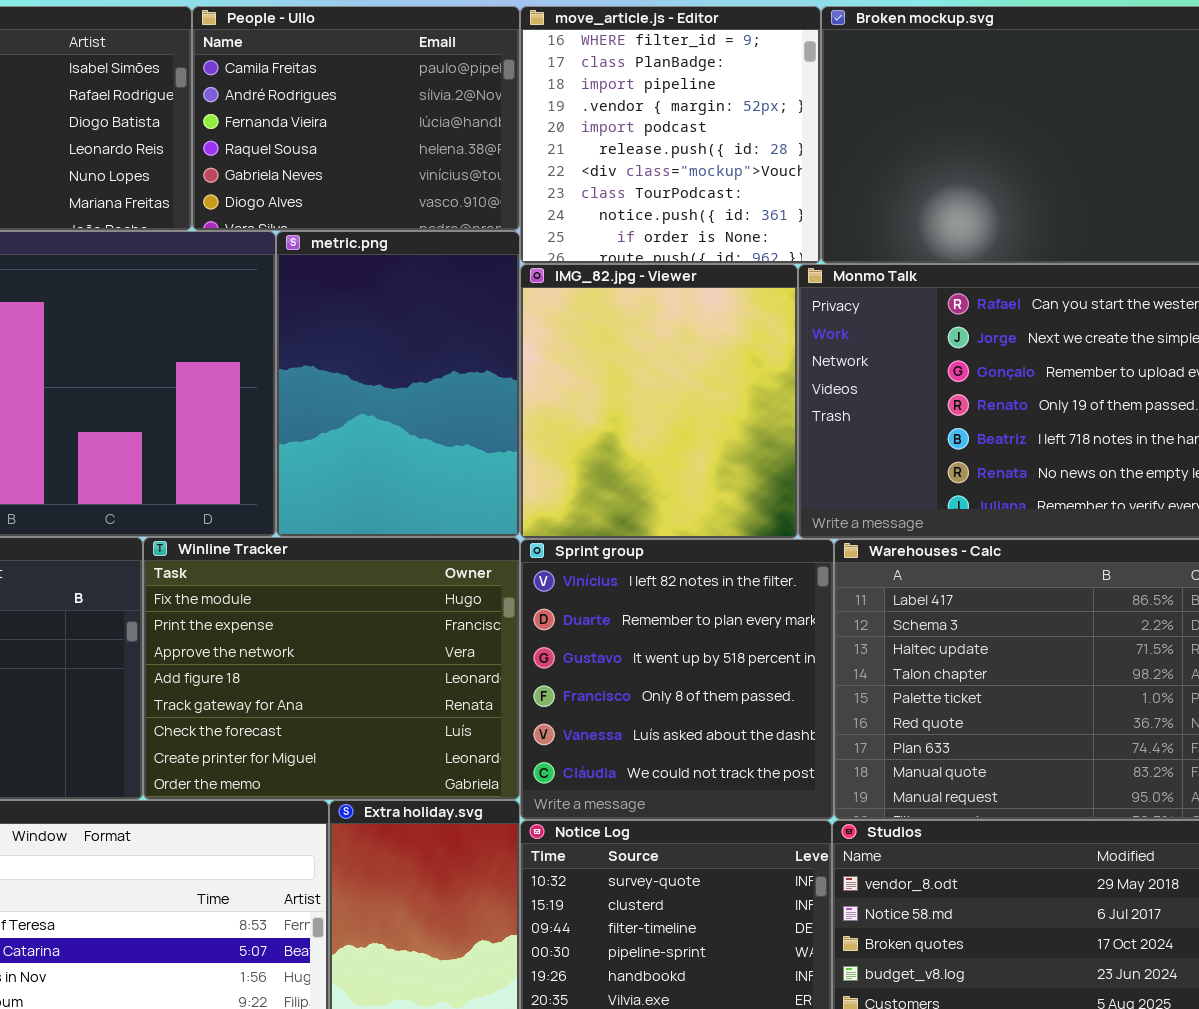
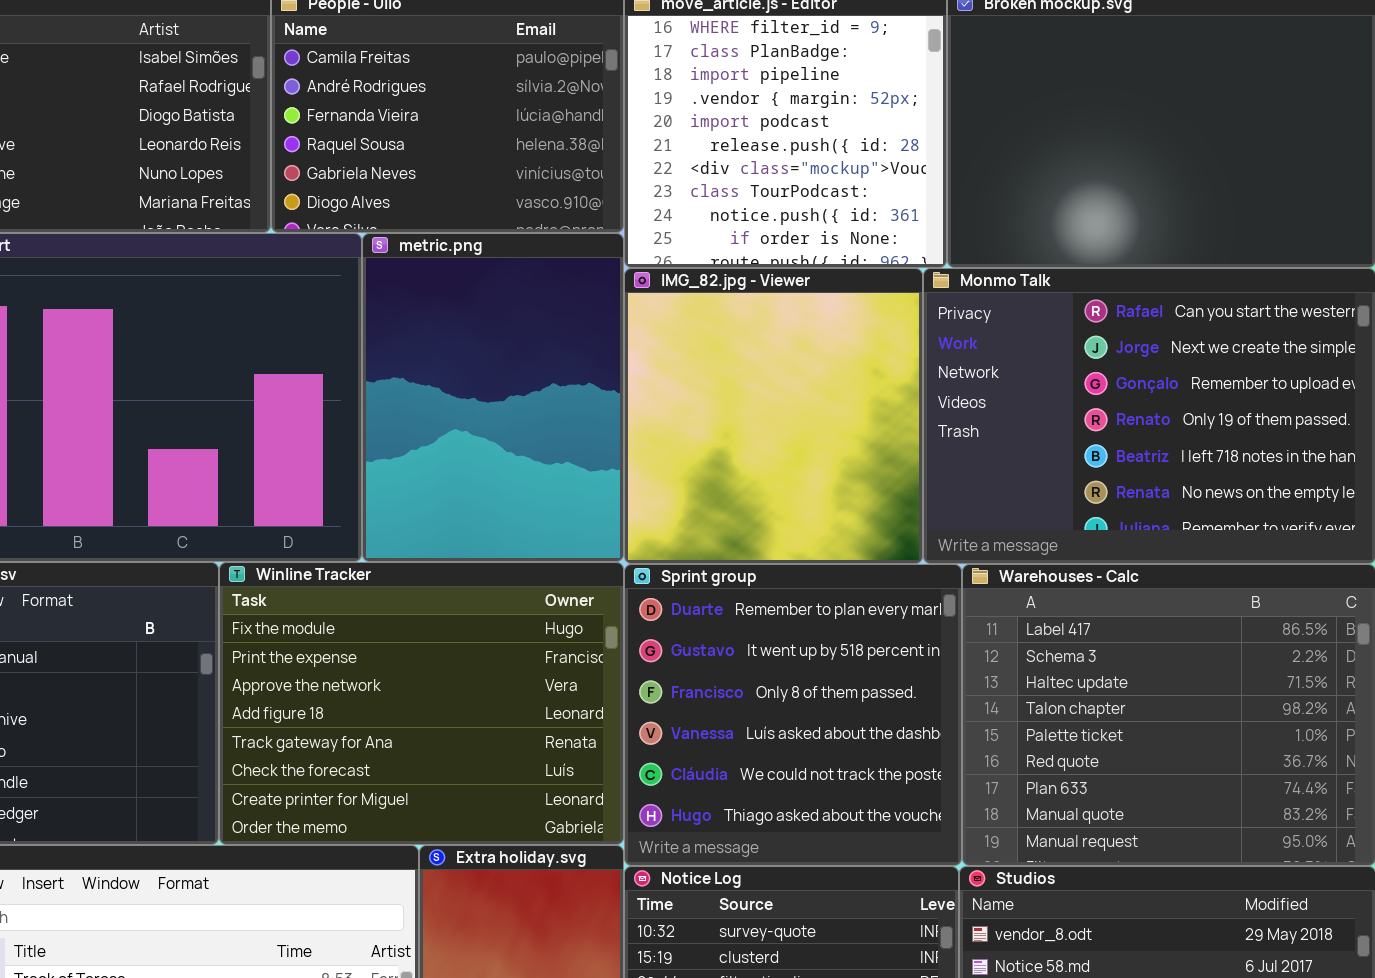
Sprint group: [520,539,834,820] -> [624,564,962,866], scrolled down 1 row

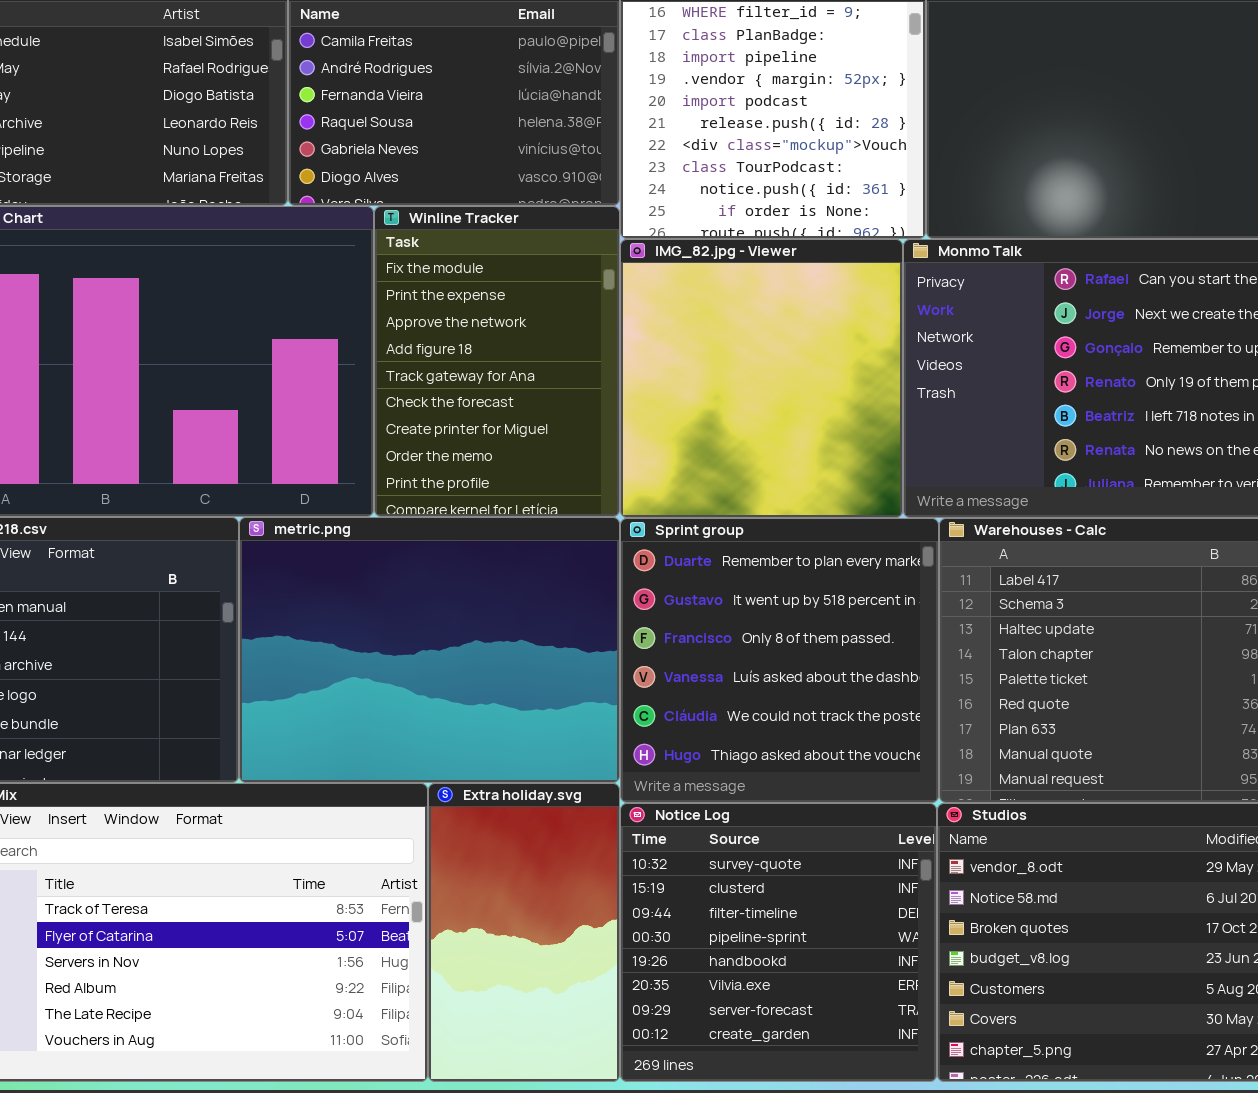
metric.png: [362,233,624,562] -> [239,517,620,783], moved, resized
Winline Tracker: [219,562,624,845] -> [374,206,620,517], moved, resized

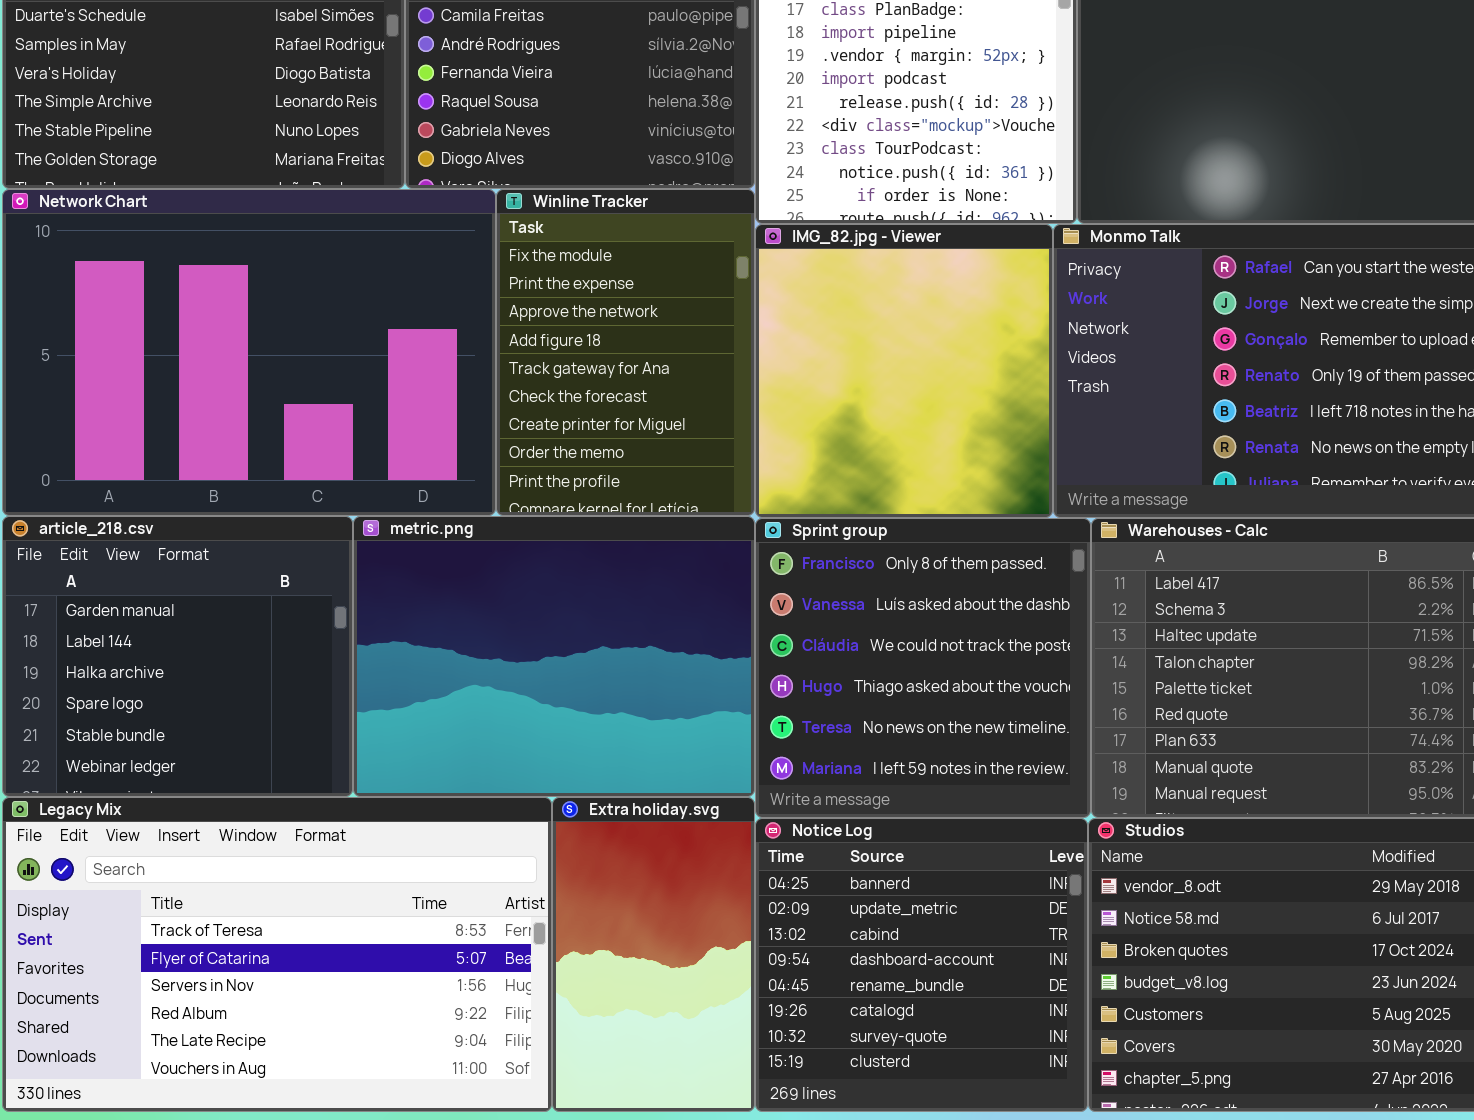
Sprint group: [620,518,939,803] -> [755,518,1091,818], scrolled down 2 rows
Notice Log: [620,803,937,1082] -> [755,818,1088,1112], scrolled up 6 rows

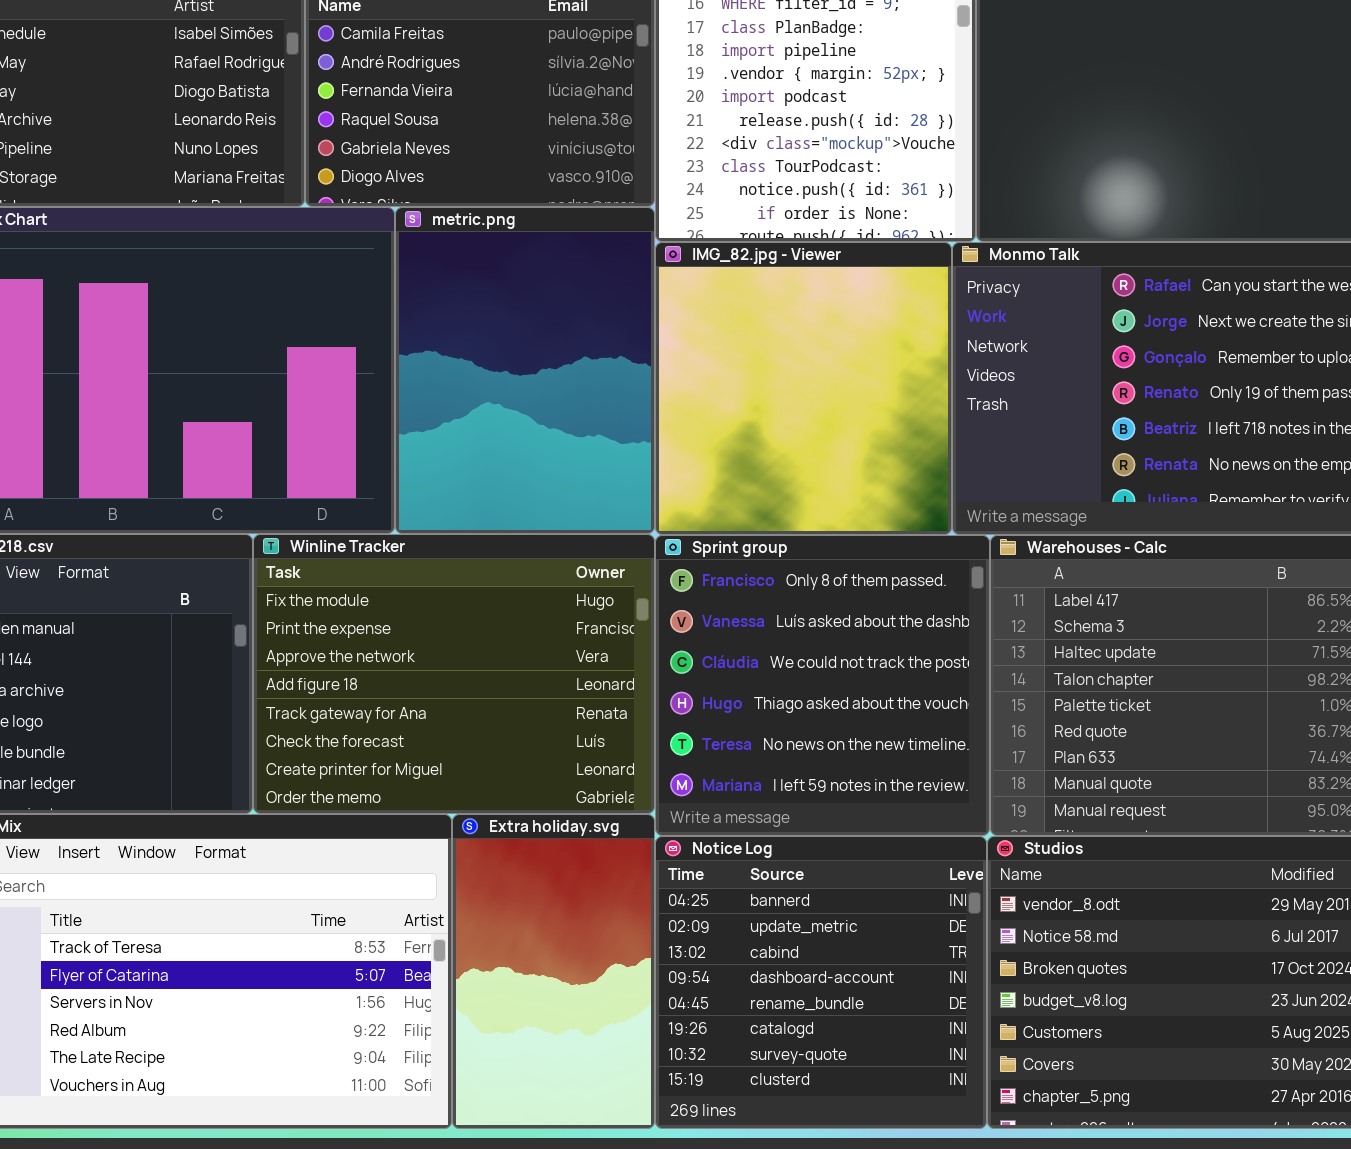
Winline Tracker: [496,189,755,516] -> [253,534,655,814], moved, resized
metric.png: [353,516,755,797] -> [395,207,655,534], moved, resized

